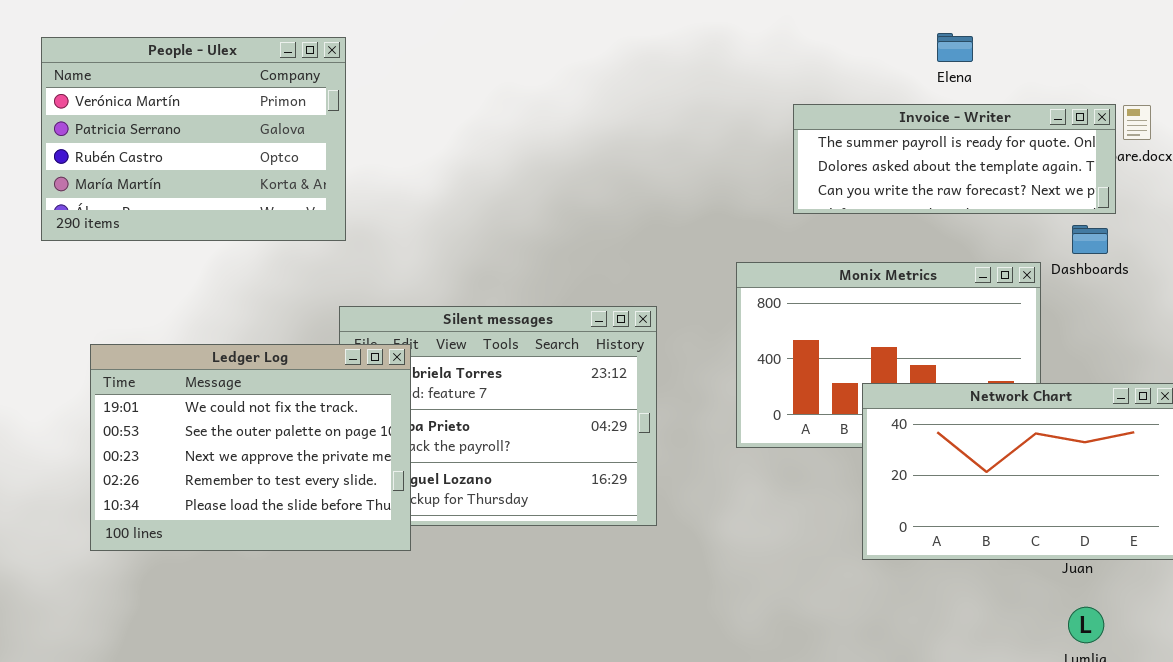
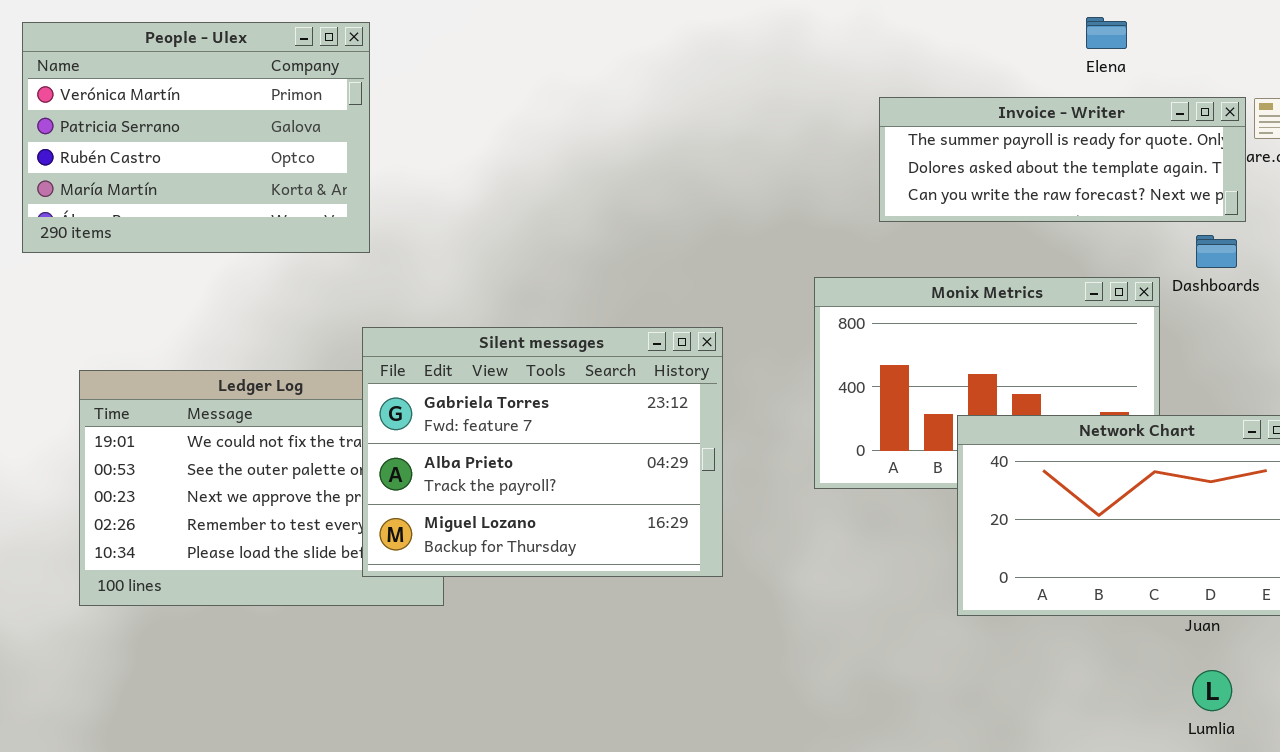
Elena: [937,33,973,62] -> [1086,17,1127,49], moved
Silent messages: [339,306,657,526] -> [362,327,723,577], raised

